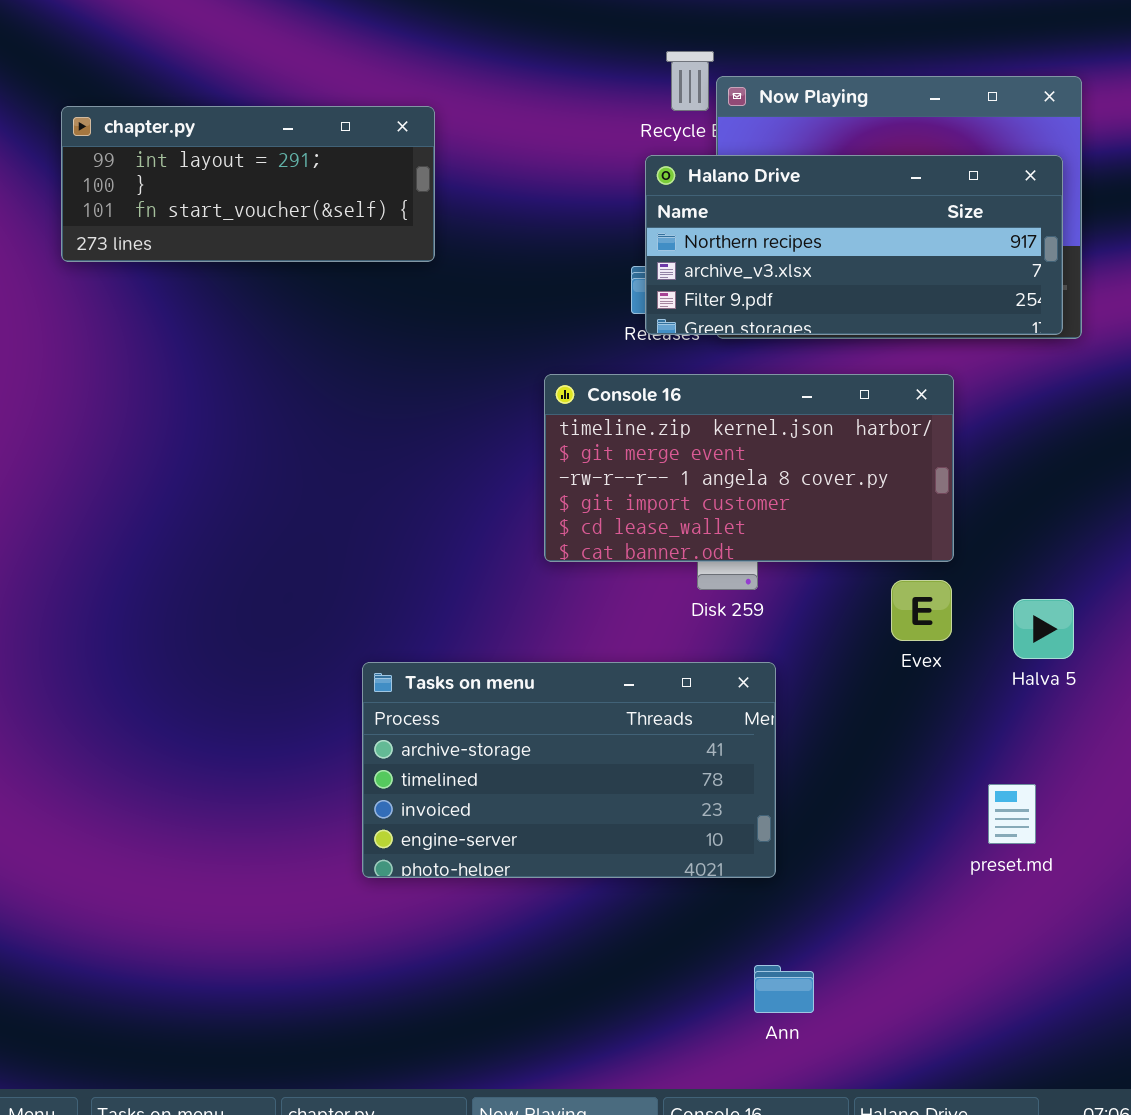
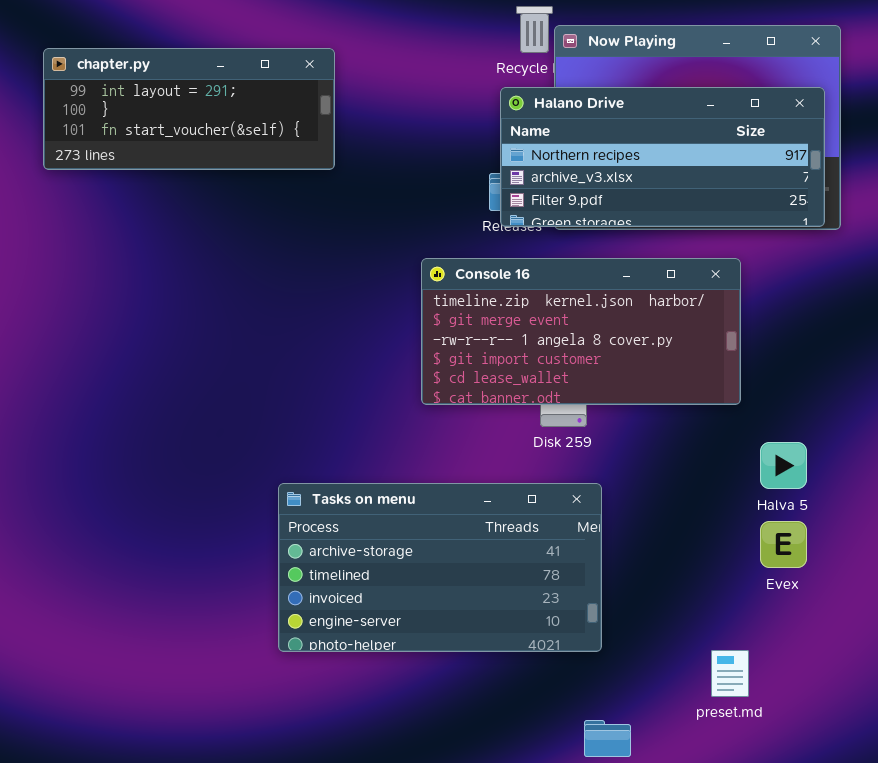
Evex: [891,580,952,641] -> [760,521,807,568], moved
Halva 5: [1013,599,1074,659] -> [760,442,807,489], moved
preset.md: [988,784,1036,844] -> [711,650,749,697], moved

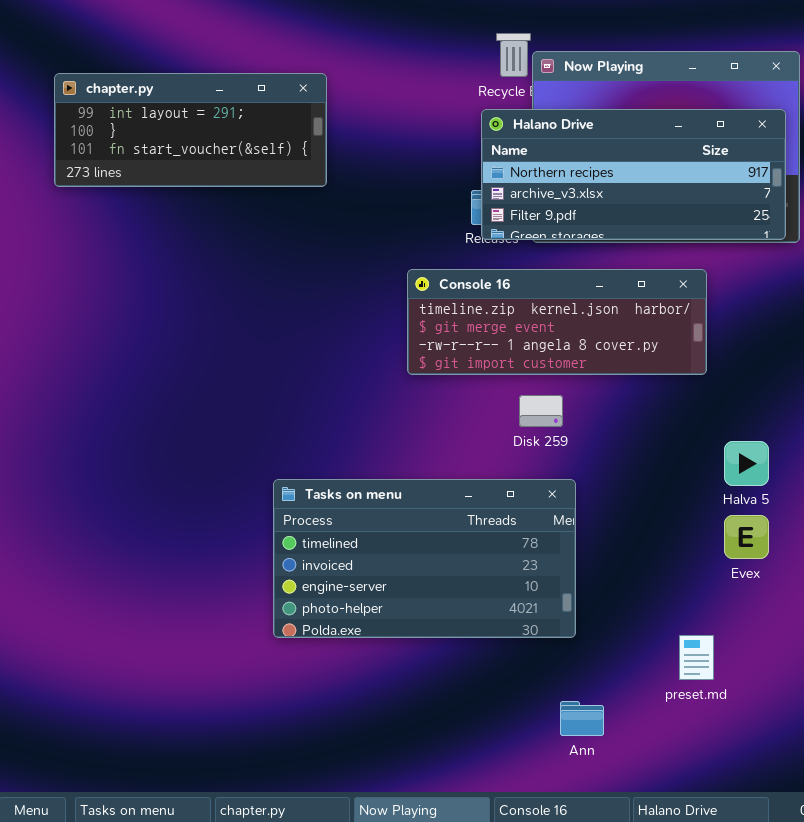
Console 16: [421,258,741,405] -> [407,269,707,375], resized
Tasks on menu: [278,483,602,652] -> [273,479,576,638], scrolled down 1 row

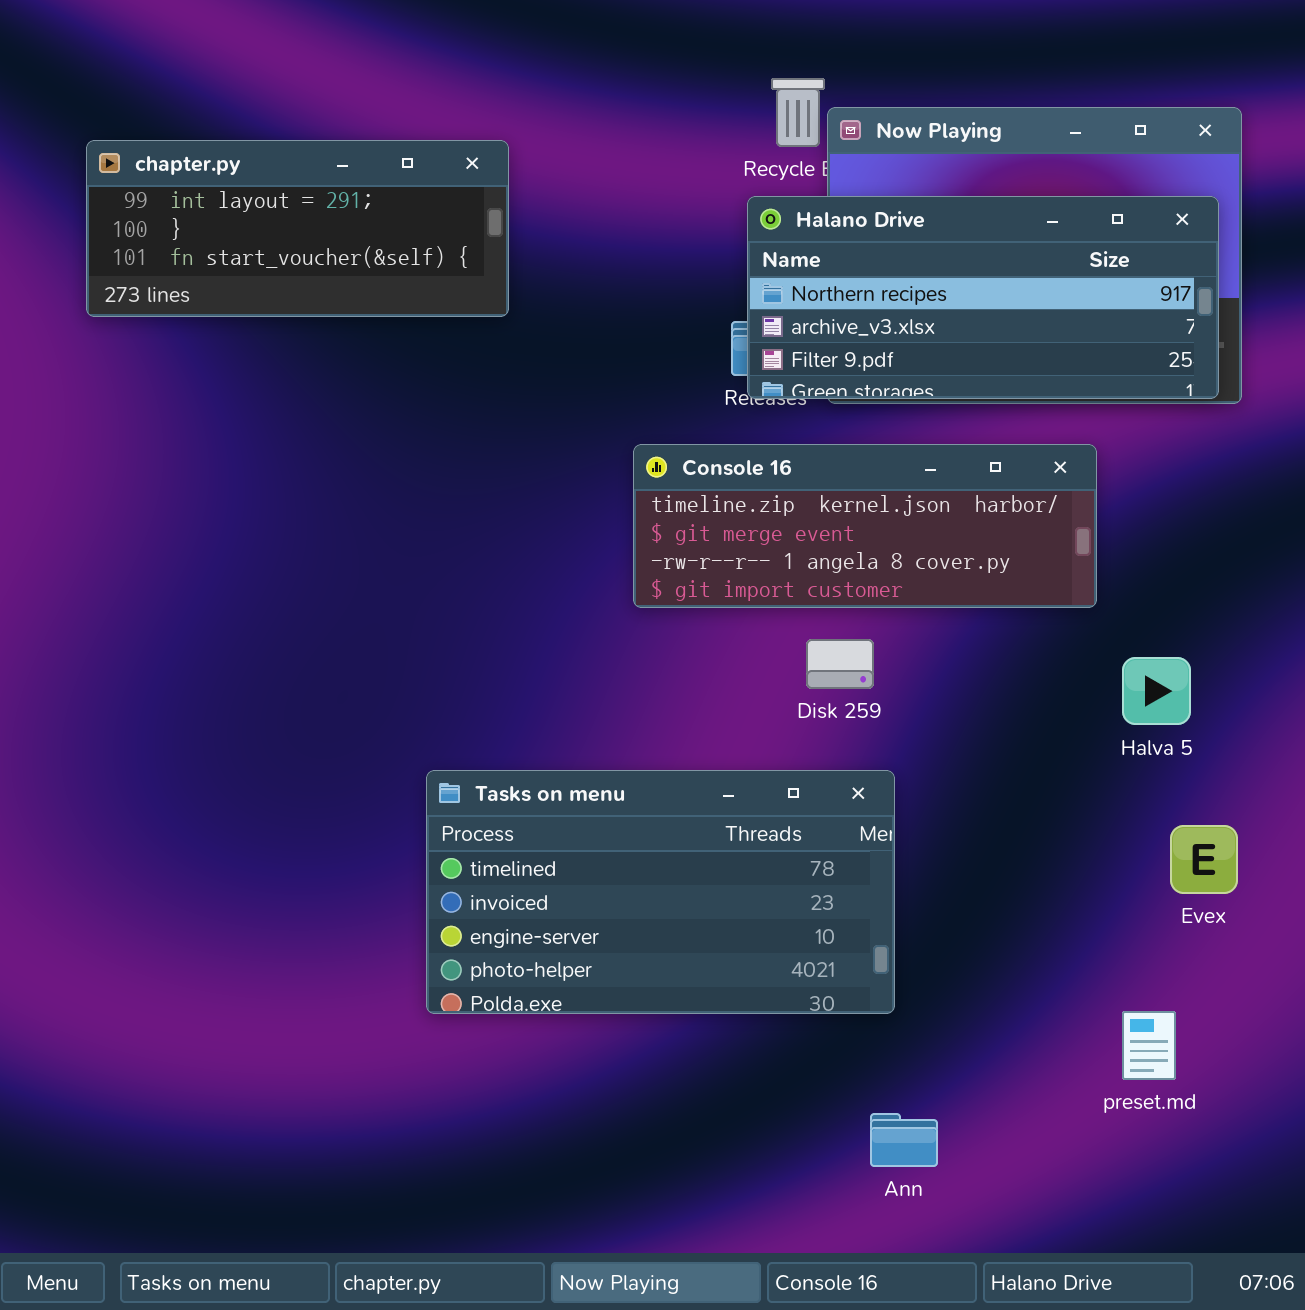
Halva 5: [724,441,769,486] -> [1122,657,1191,725], moved
Evex: [724,515,769,559] -> [1170,825,1238,894], moved
preset.md: [679,635,714,680] -> [1122,1011,1176,1080], moved

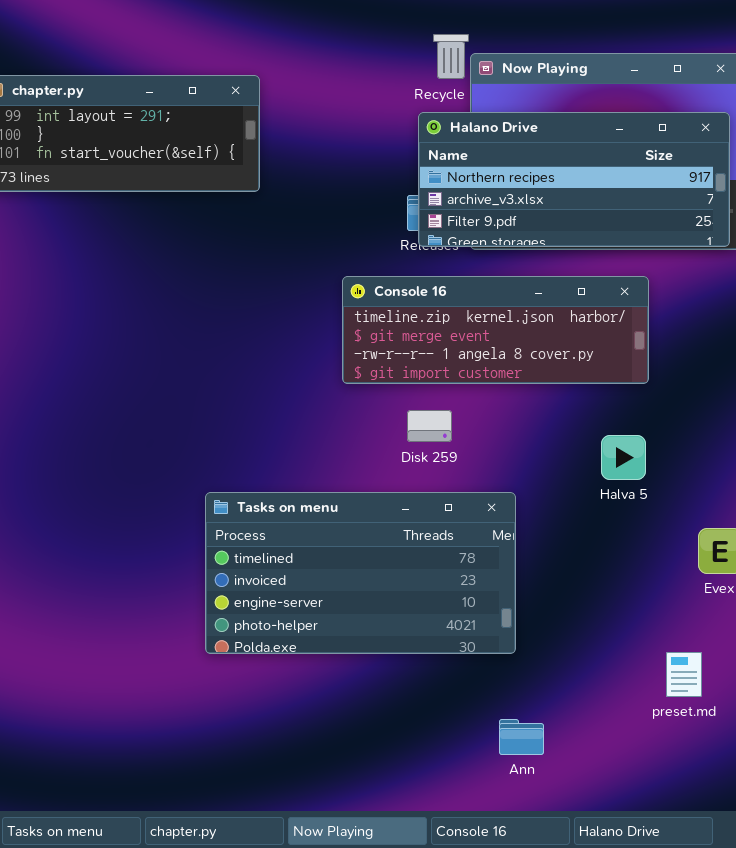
Disk 259: [806,639,874,689] -> [407,410,452,442], moved
Halva 5: [1122,657,1191,725] -> [601,435,646,480], moved

